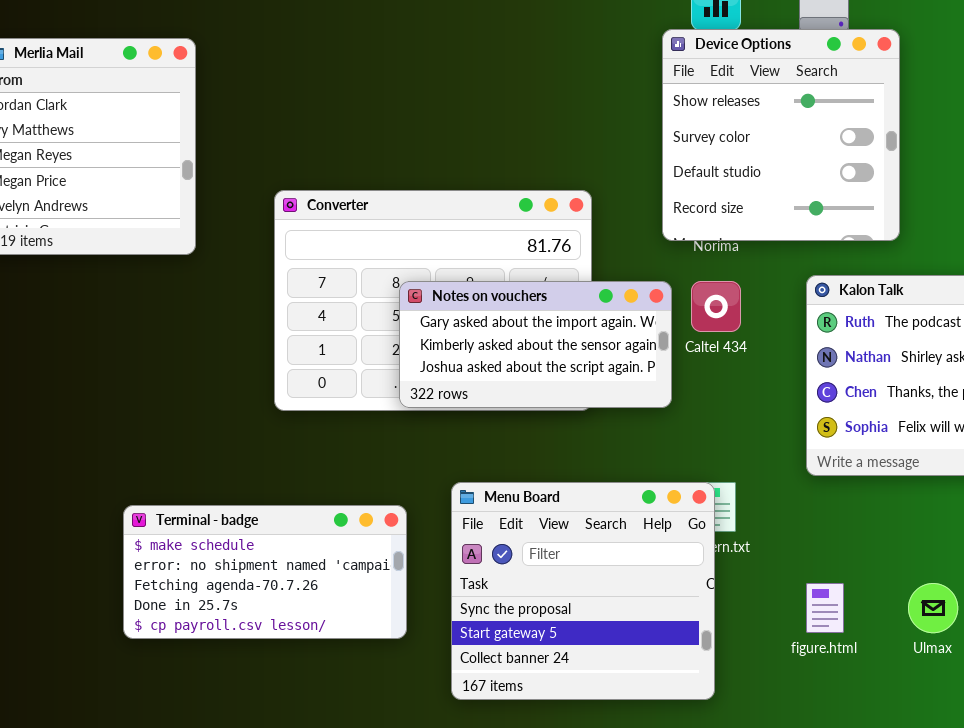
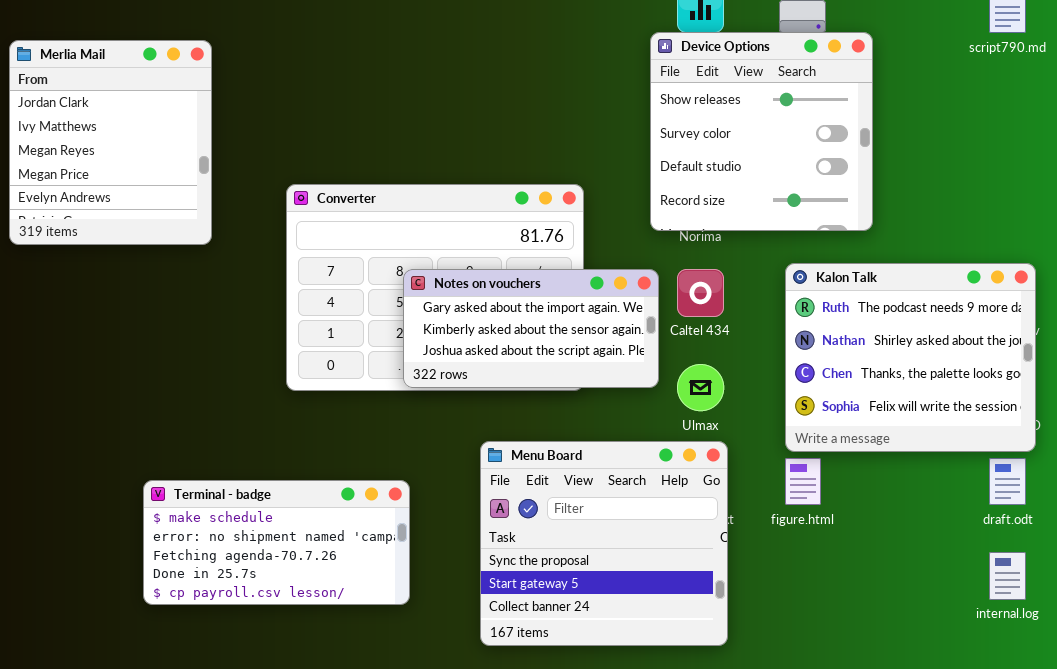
Menu Board: [451,482,715,700] -> [480,441,728,646], moved
figure.html: [806,583,844,633] -> [785,458,821,505], moved
Ulmax: [908,583,958,633] -> [677,364,724,411], moved

